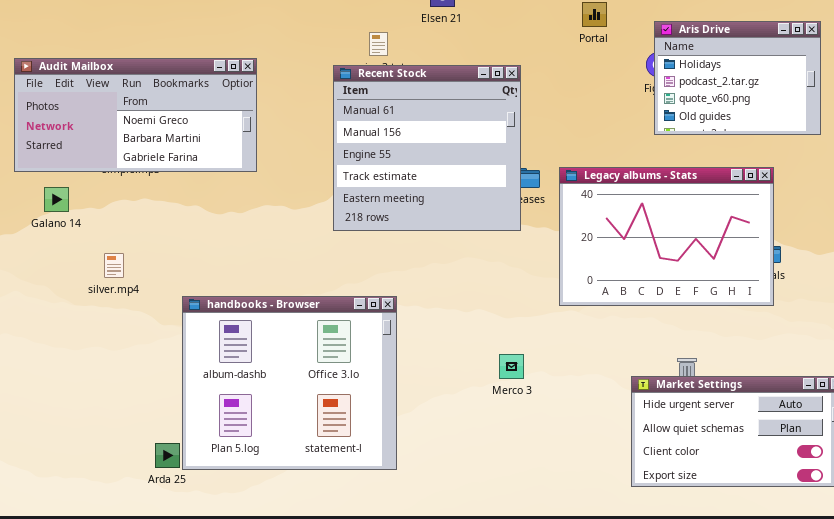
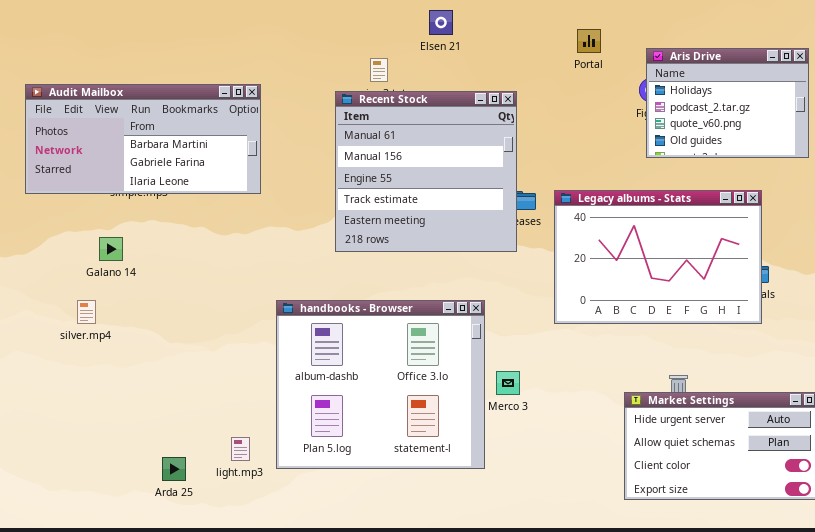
Audit Mailbox: [14,58,257,172] -> [25,84,261,194], scrolled down 1 row
Galano 14: [44,187,69,212] -> [99,237,123,261], moved
silver.mp4: [104,253,124,278] -> [77,300,96,324], moved
handbooks - Browser: [182,296,397,470] -> [276,300,485,469], moved

